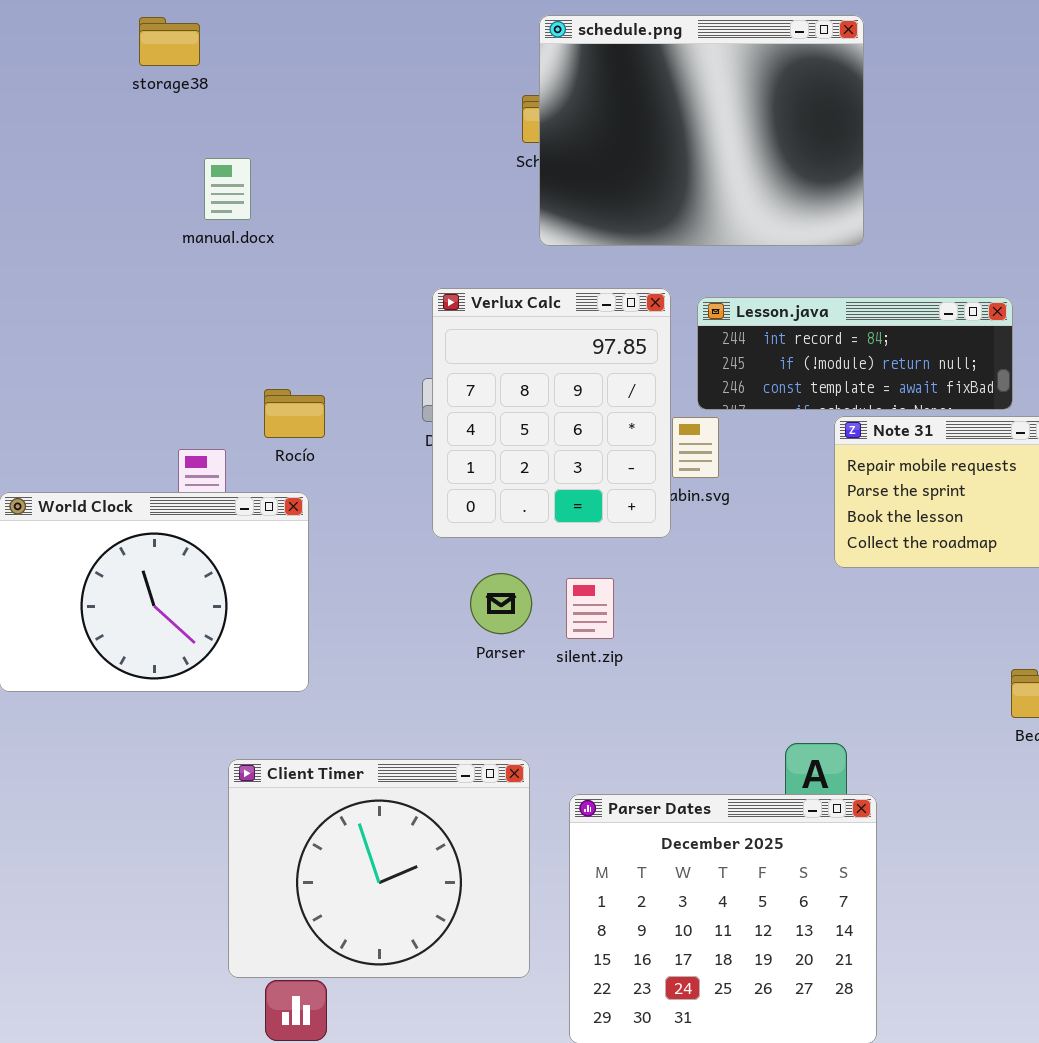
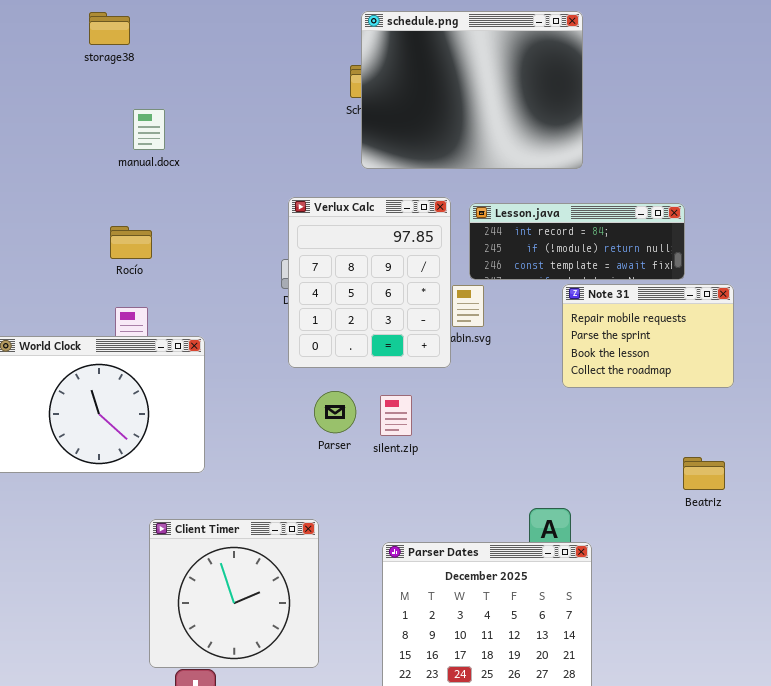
Rocío: [264,389,325,438] -> [110,226,152,259], moved
Client Timer: [228,759,530,978] -> [149,519,319,668], resized

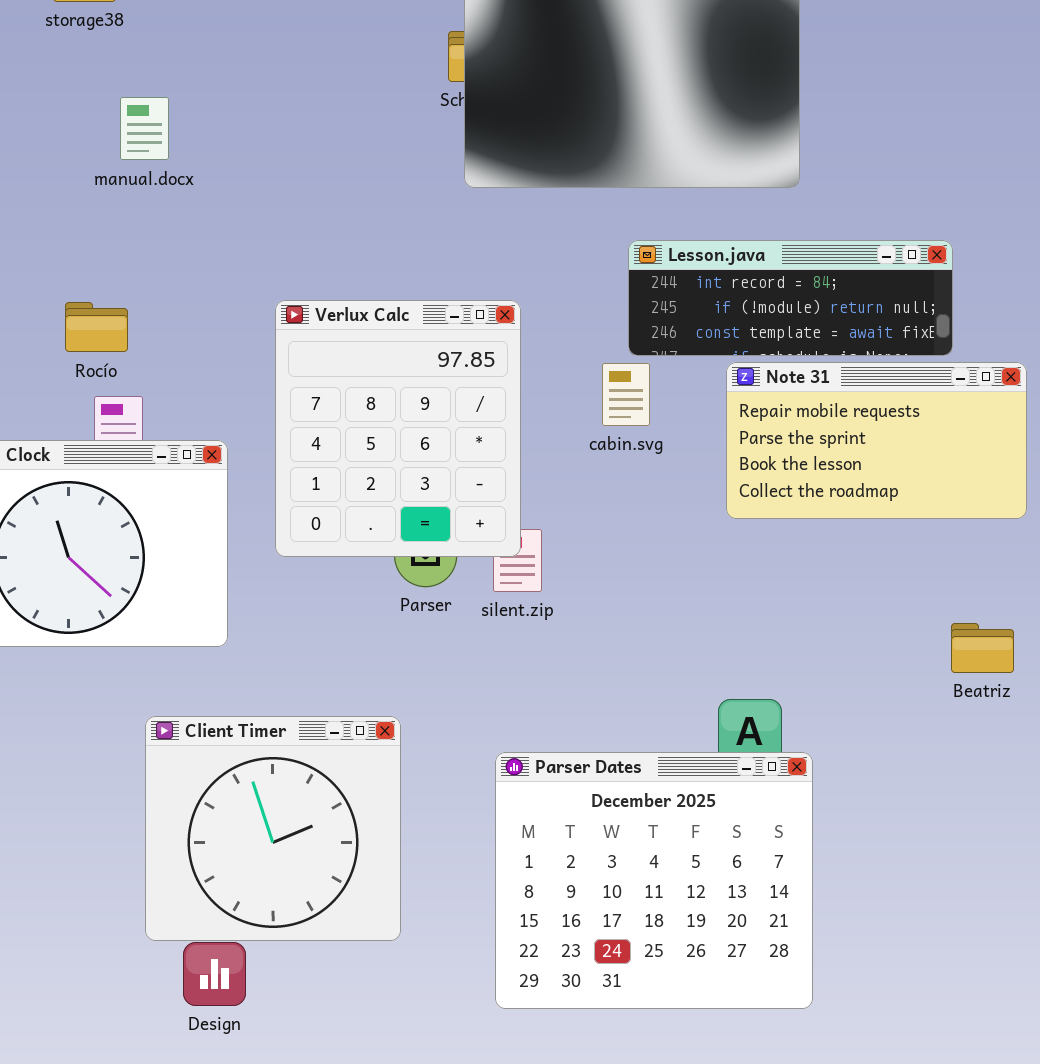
Verlux Calc: [288,197,451,368] -> [275,300,521,557], moved
Rocío: [110,226,152,259] -> [65,302,128,352], moved
Note 31: [562,284,734,388] -> [726,362,1027,519], resized

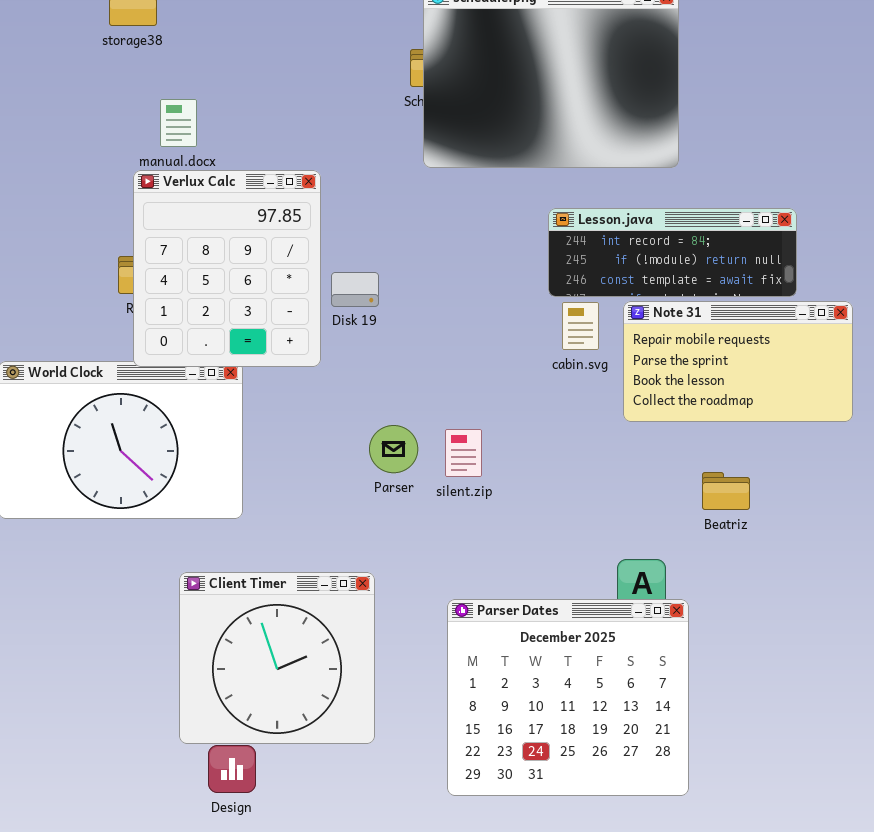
Verlux Calc: [275,300,521,557] -> [133,170,321,367], moved
cabin.svg: [602,363,650,426] -> [562,302,599,350], moved
Beatriz: [951,623,1014,673] -> [702,472,750,510], moved

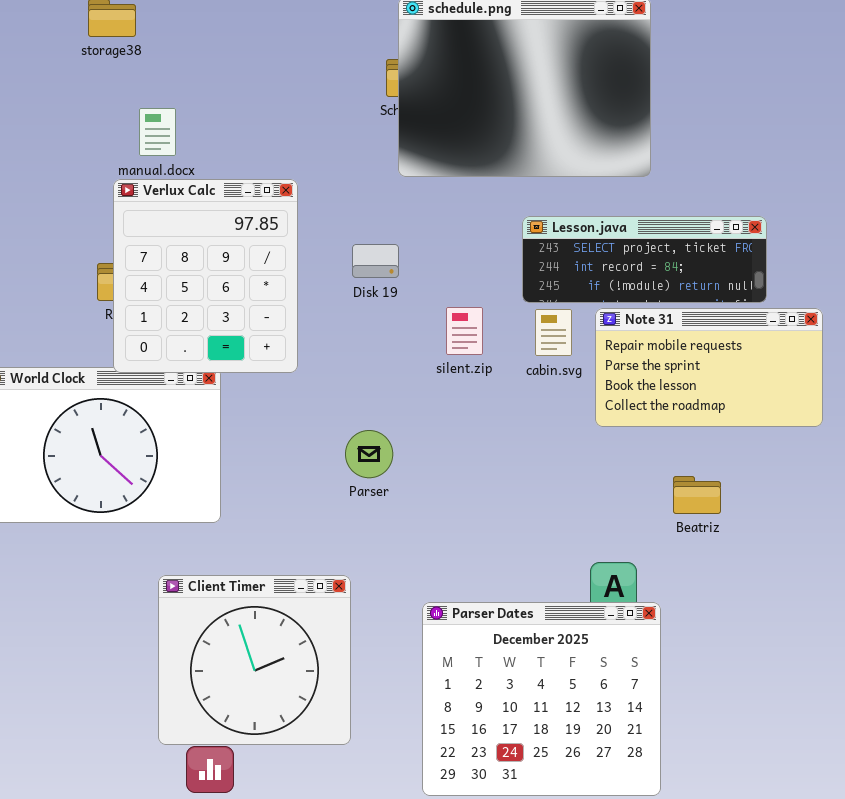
Lesson.java: [548,208,797,297] -> [522,216,767,303], scrolled up 1 row
Disk 19: [331,272,379,307] -> [352,244,399,278], moved
silent.zip: [445,429,482,477] -> [446,307,483,355], moved

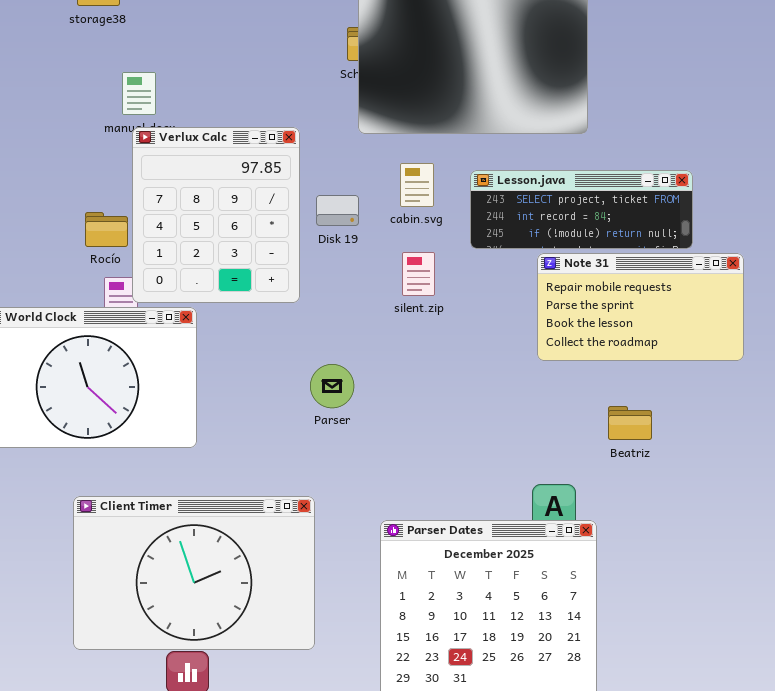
Verlux Calc: [113,179,298,373] -> [132,127,300,303], moved
cabin.svg: [535,309,572,356] -> [400,163,434,207], moved
Client Timer: [158,575,351,745] -> [73,496,315,650], resized

